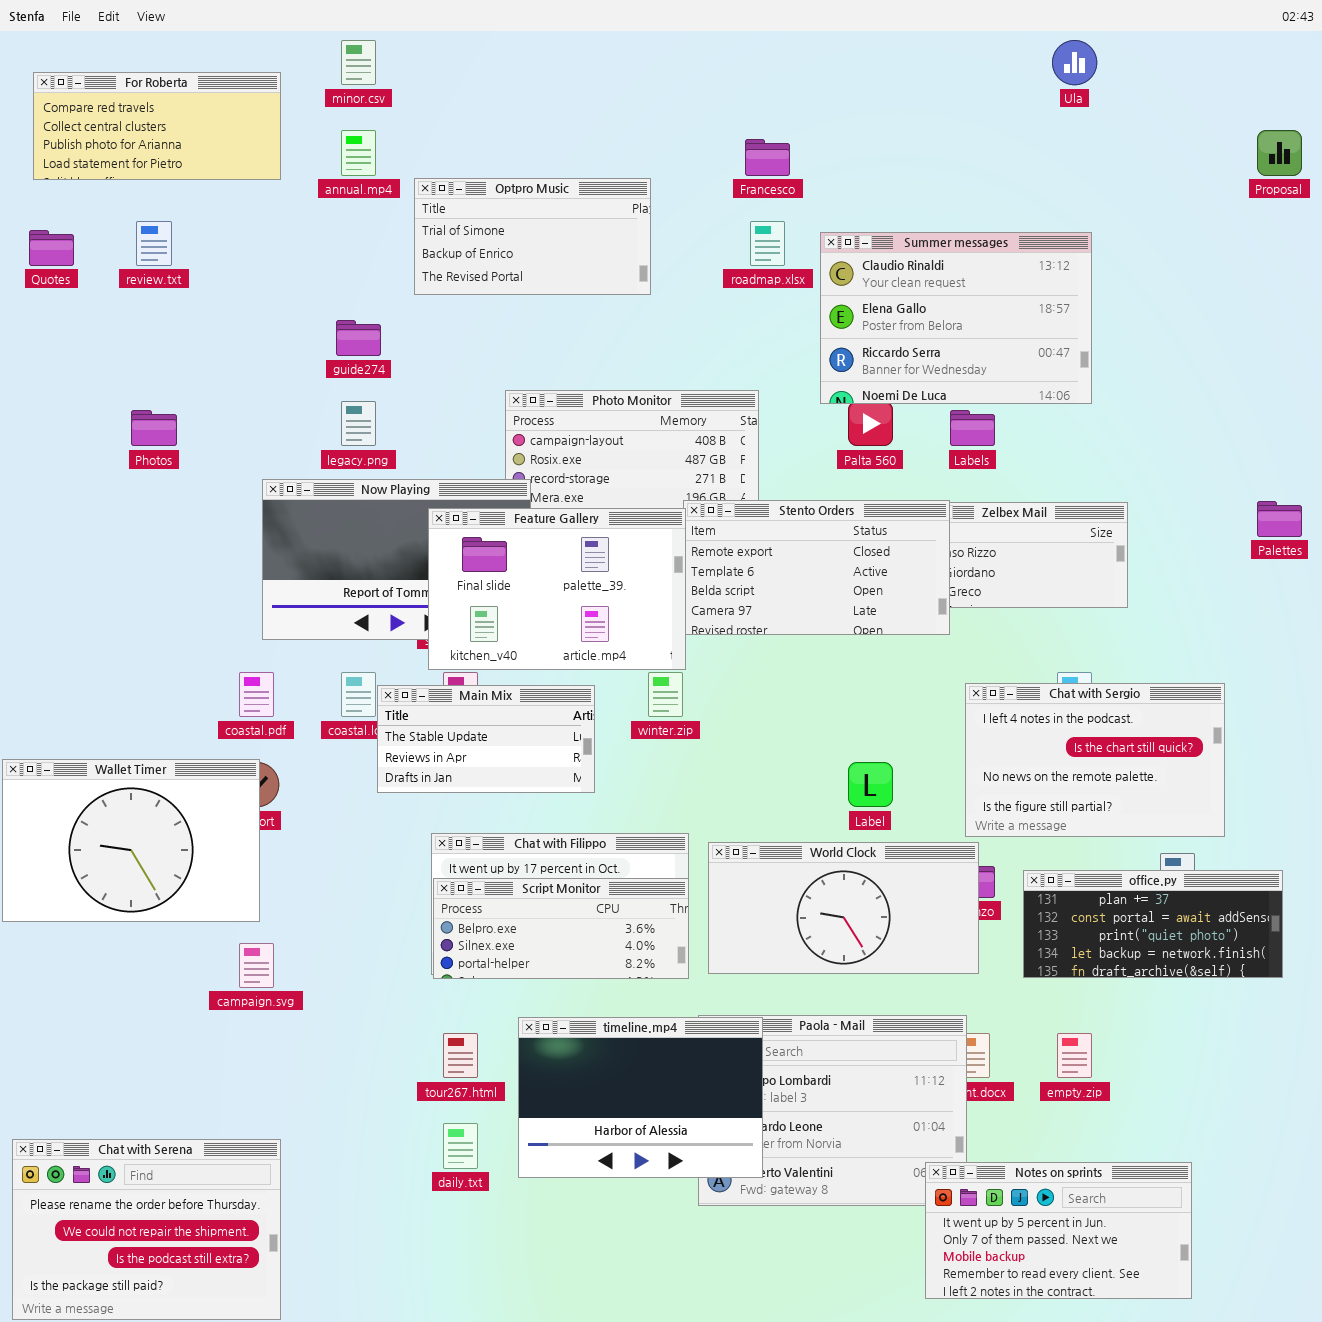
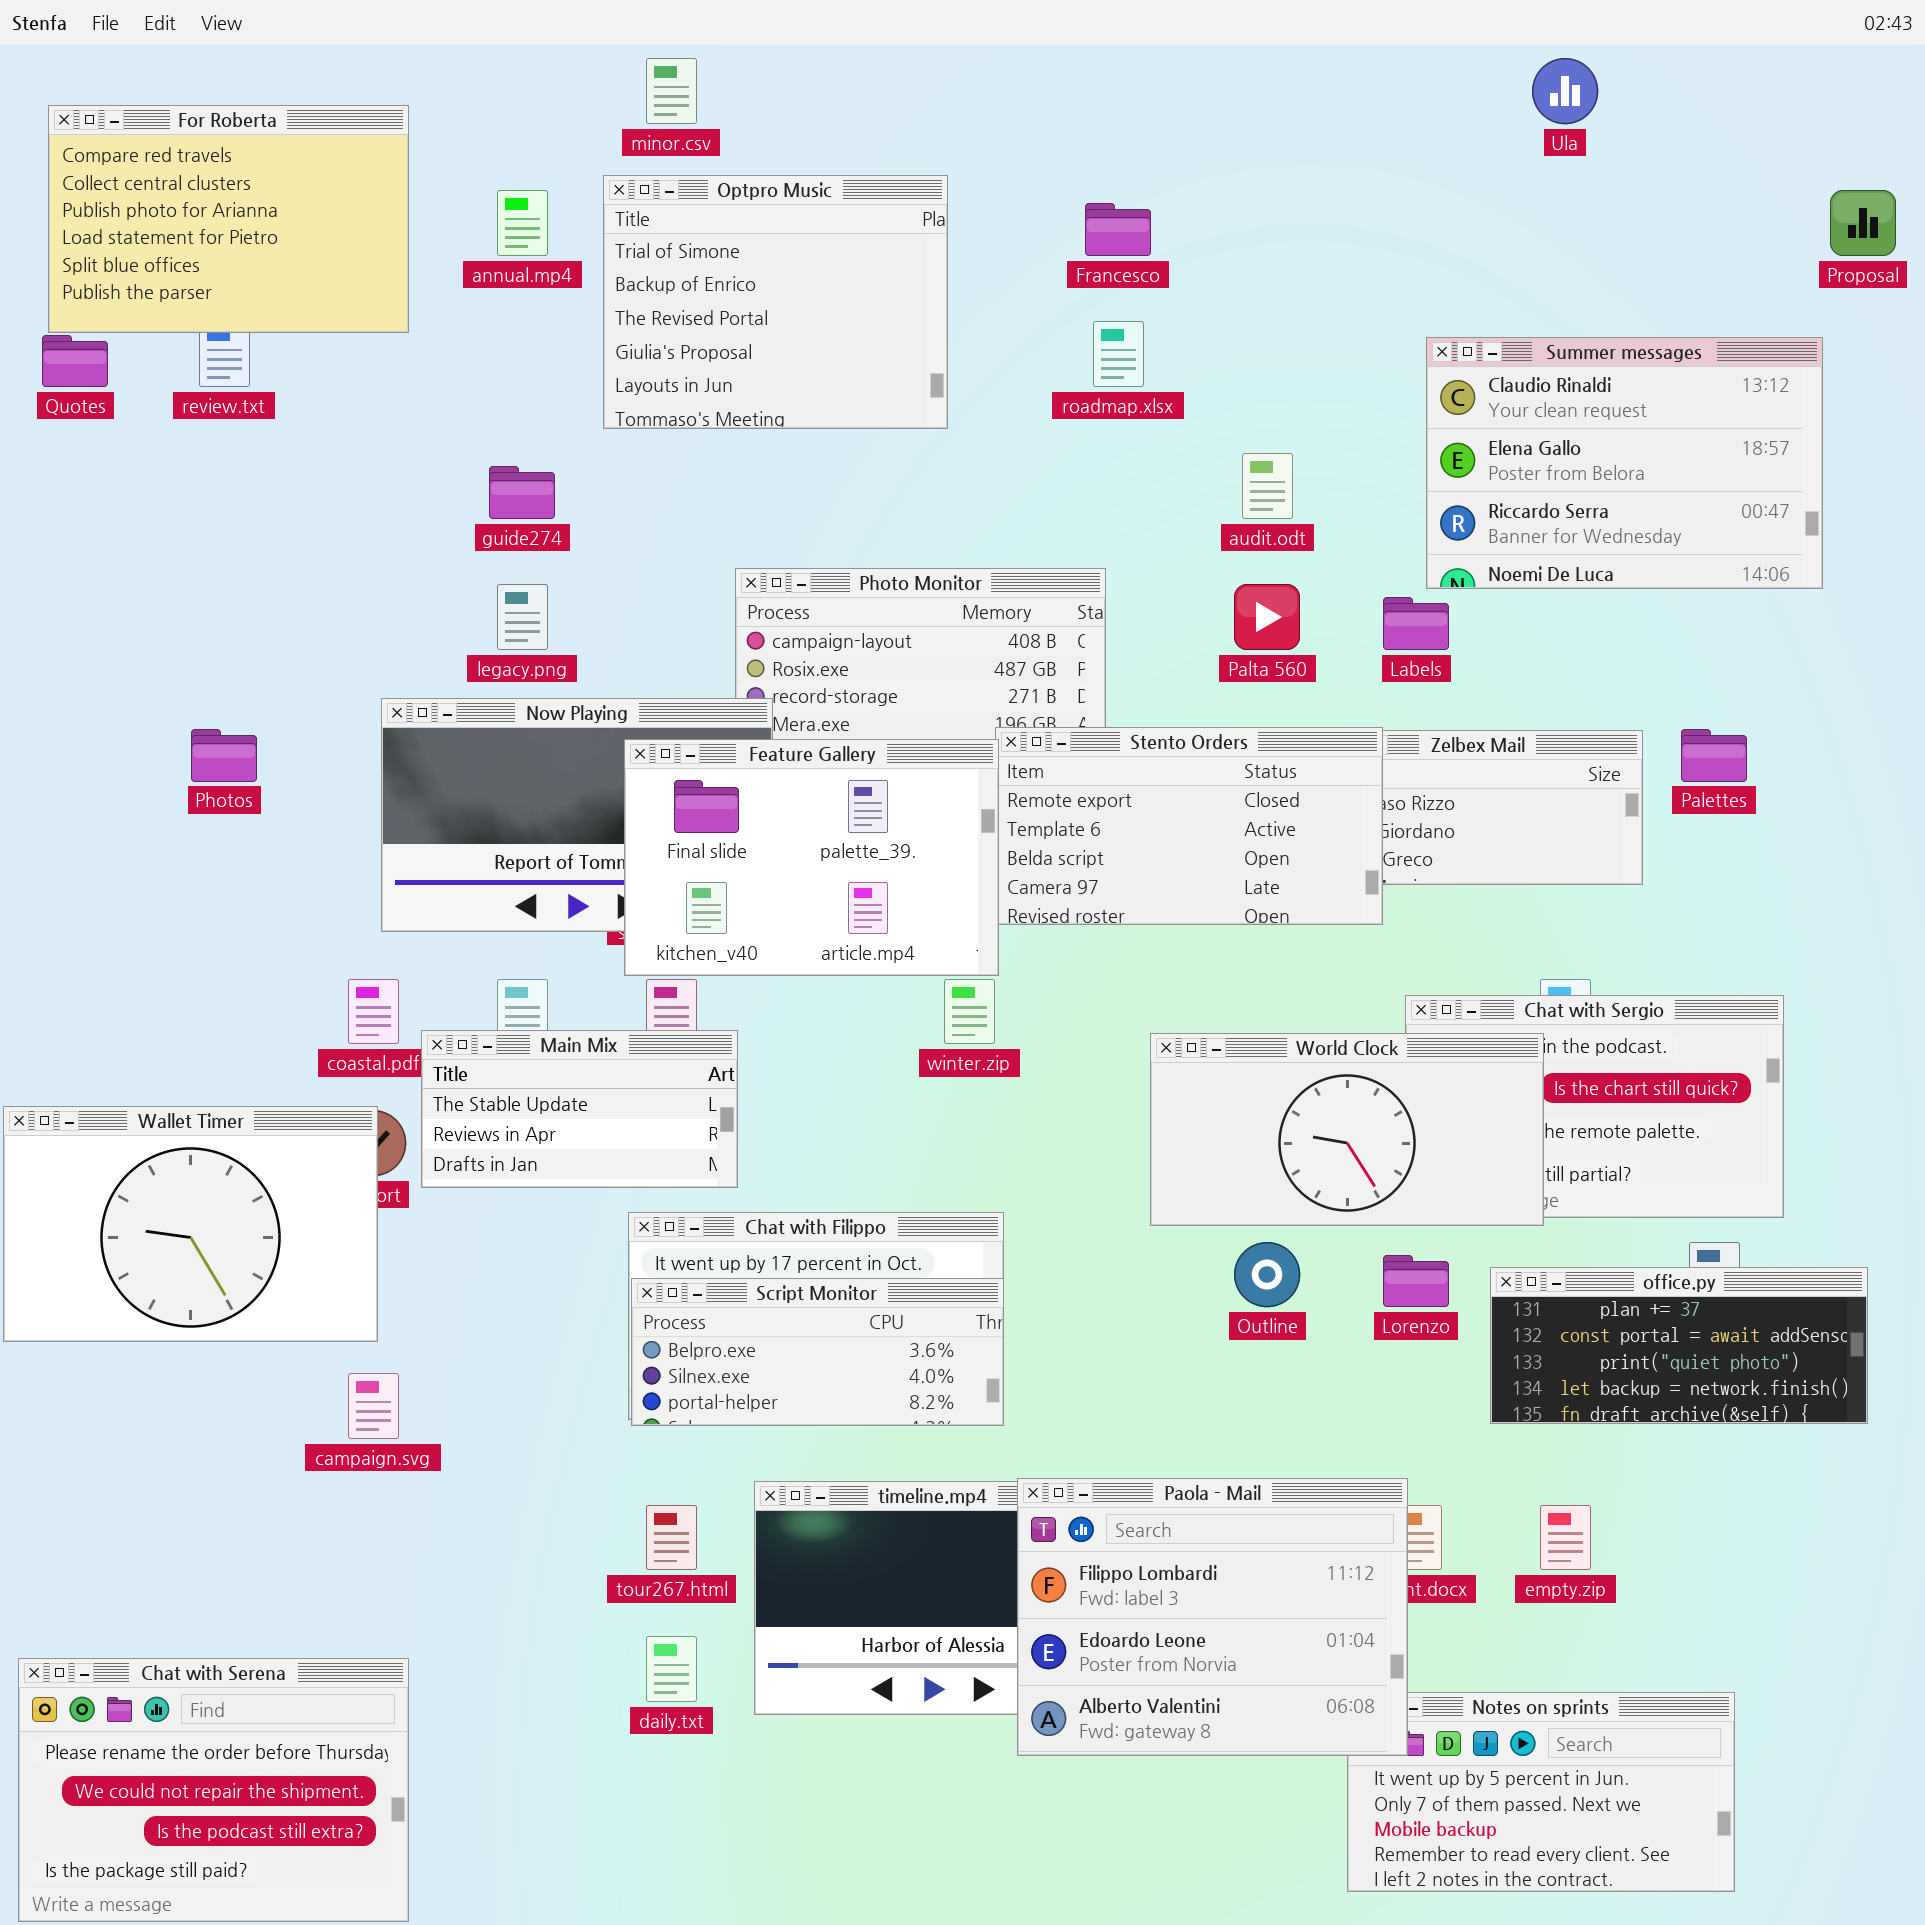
minor.csv: [341,40,376,85] -> [646,58,697,124], moved
For Roberta: [33,72,281,180] -> [48,105,409,333], resized
Optpro Music: [414,178,651,295] -> [603,175,948,429], resized
Summer messages: [820,232,1092,404] -> [1426,337,1823,589], moved
Photos: [131,410,177,446] -> [191,729,257,782], moved
Palettes: [1257,501,1302,537] -> [1681,729,1747,782], moved
Main Mix: [377,685,595,793] -> [421,1030,738,1188], moved
World Clock: [708,842,979,974] -> [1150,1033,1544,1226], moved
Paola - Mail: [698,1015,967,1206] -> [1017,1478,1408,1756], raised

